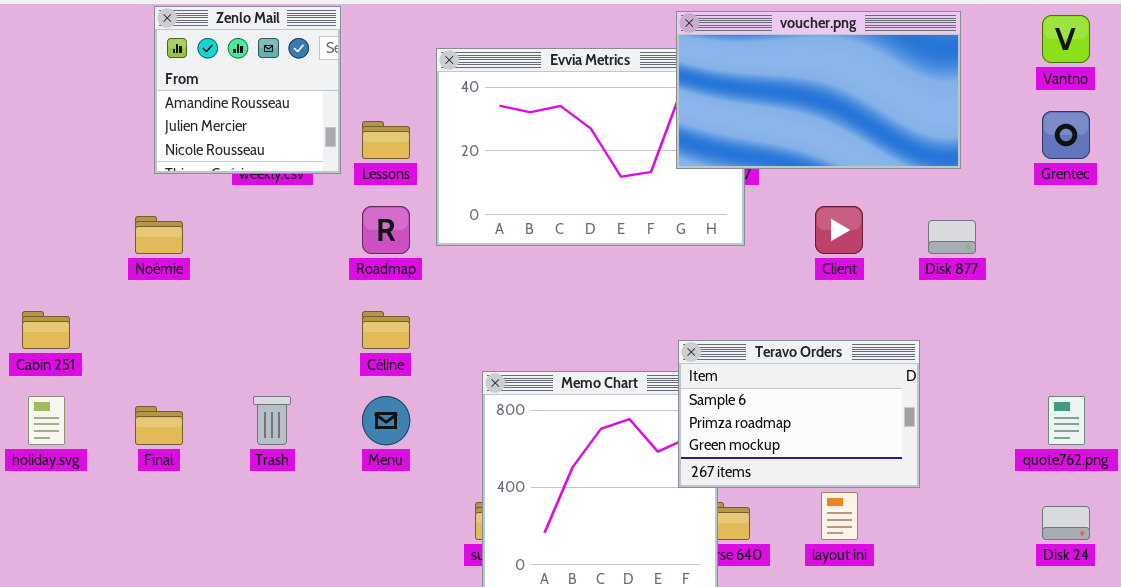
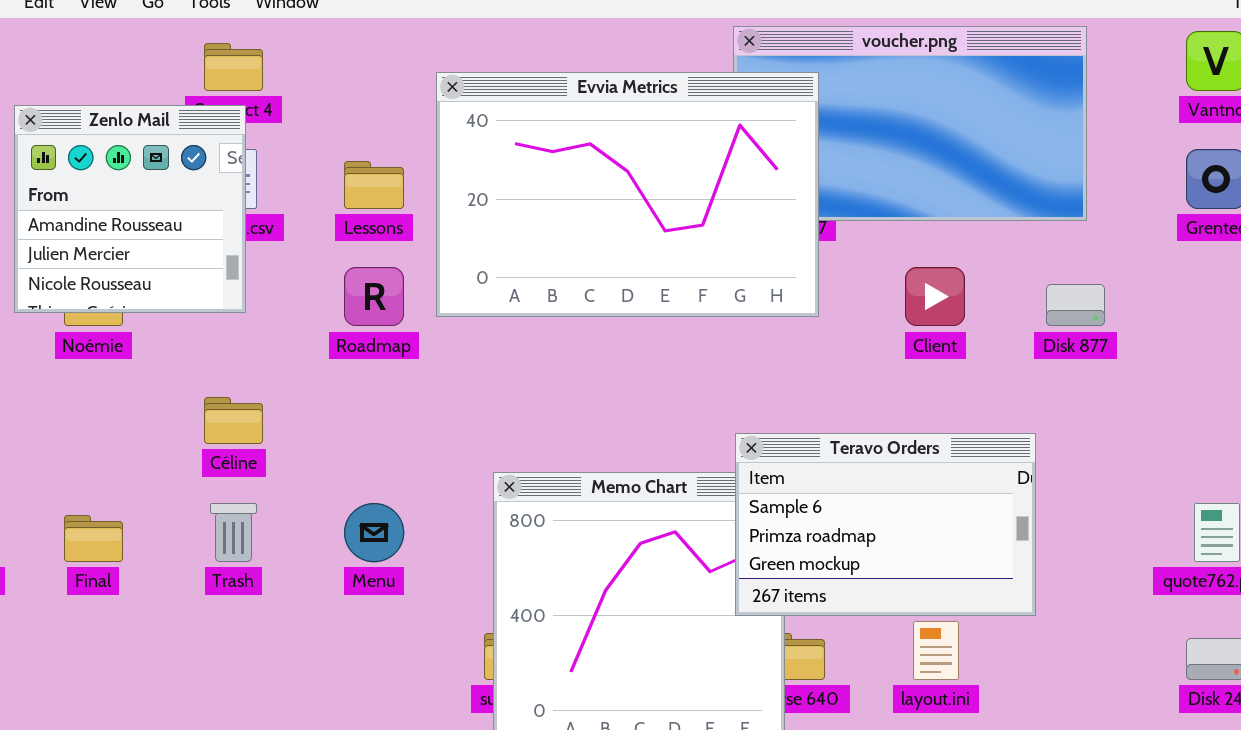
Zenlo Mail: [154,6,341,174] -> [14,105,246,313], moved
Evvia Metrics: [436,48,745,246] -> [436,72,819,317], raised
Céline: [362,311,410,349] -> [204,397,263,444], moved

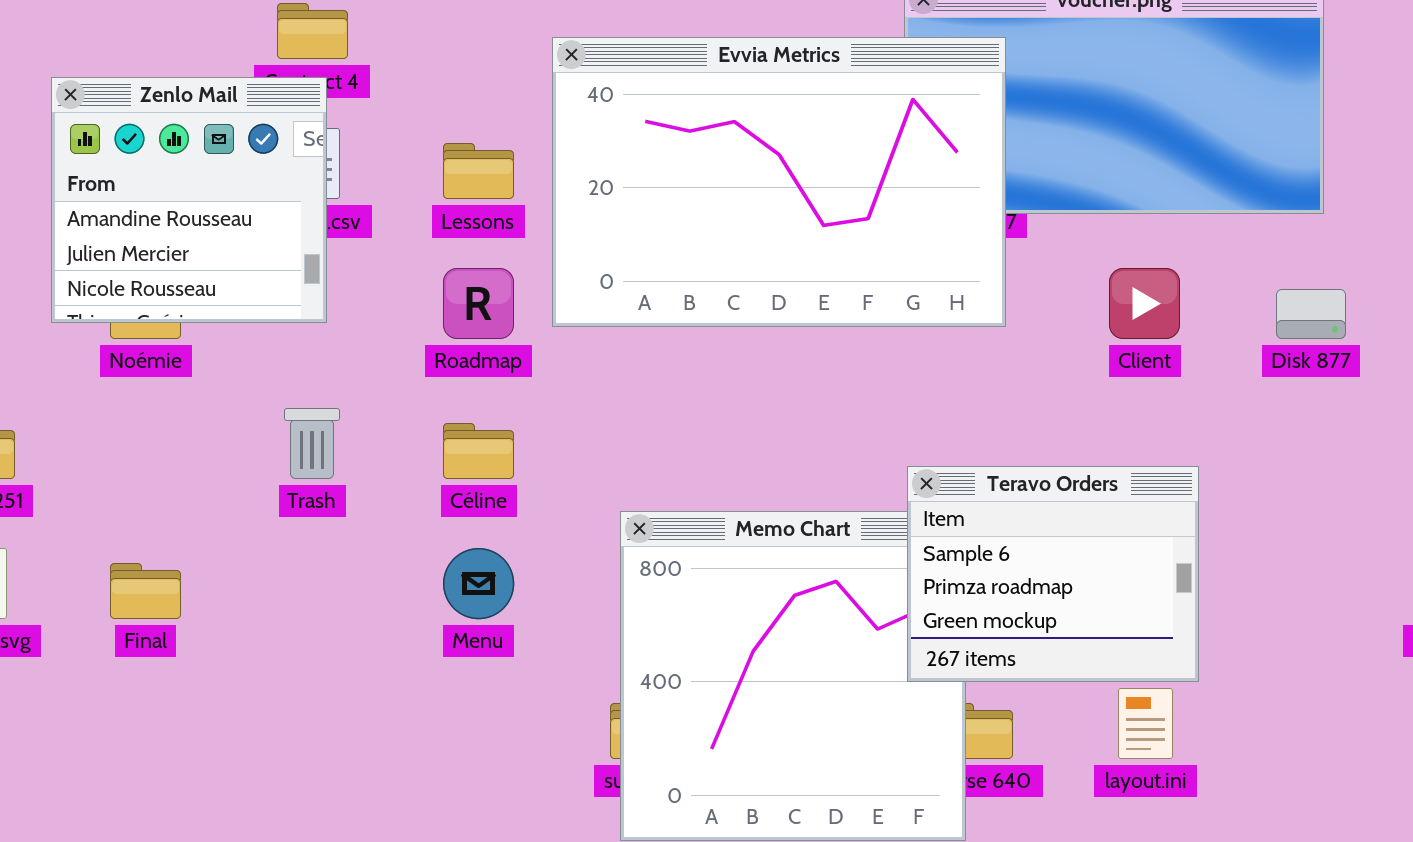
Céline: [204,397,263,444] -> [443,423,514,479], moved
Teravo Orders: [735,433,1036,616] -> [907,466,1199,682], resized
Trash: [210,503,257,562] -> [284,408,340,479], moved

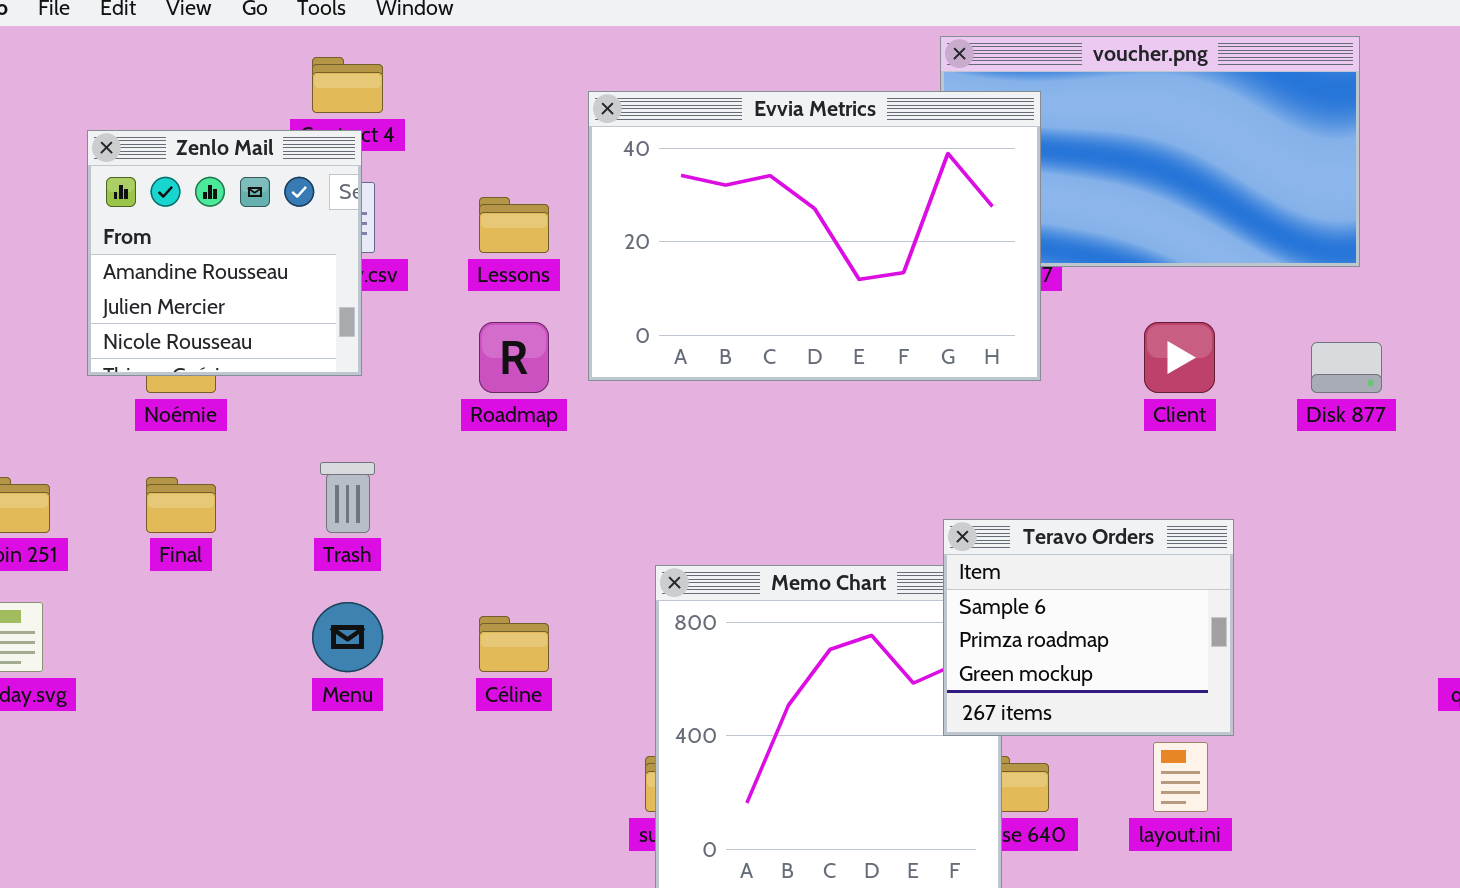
Céline: [443,423,514,479] -> [479,616,549,672], moved
Menu: [443,548,514,619] -> [312,602,383,672], moved
Final: [110,563,181,619] -> [146,477,216,533], moved

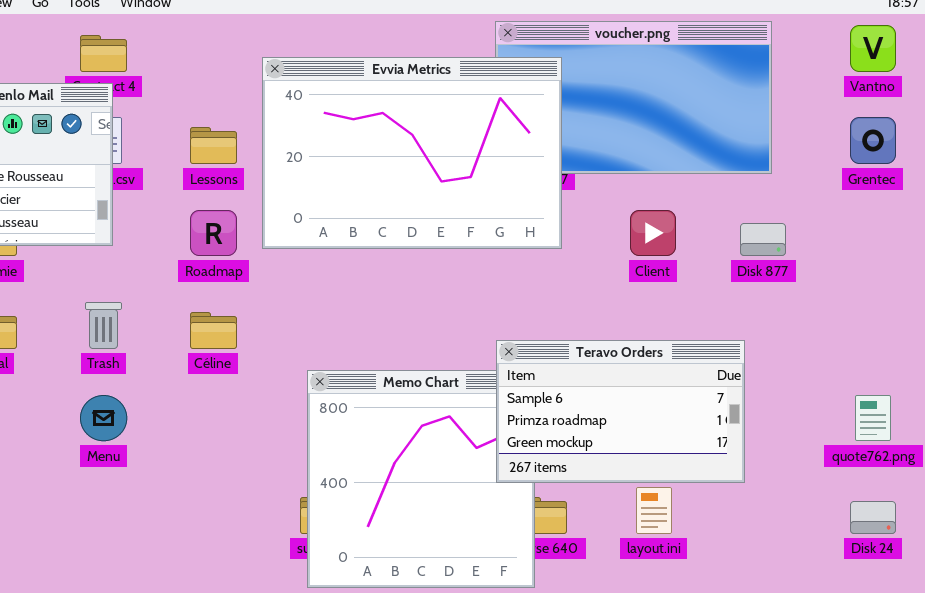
Teravo Orders: [943,519,1234,736] -> [496,340,745,483], resized
Céline: [479,616,549,672] -> [190,312,237,349], moved

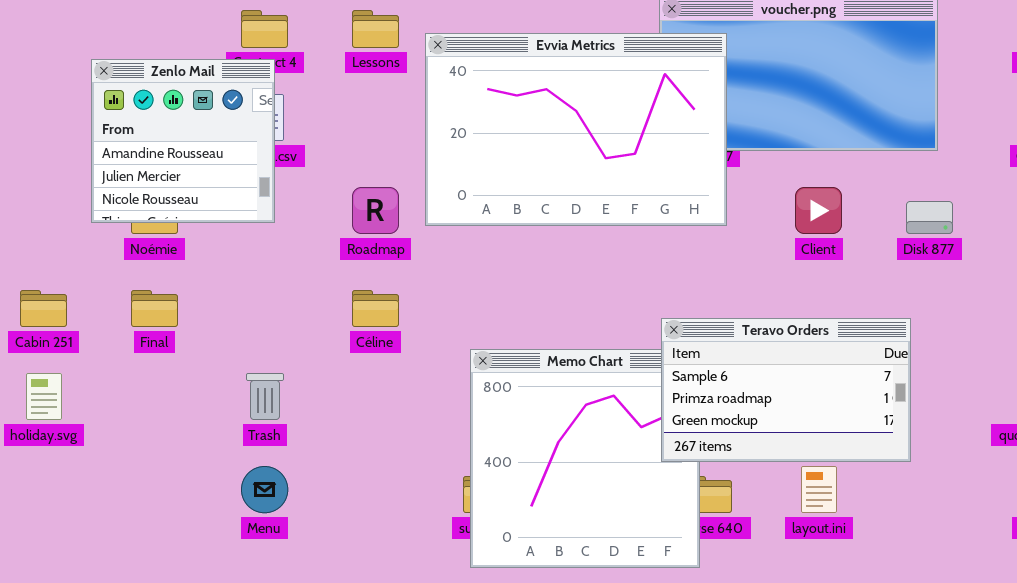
Lessons: [190,127,237,164] -> [352,10,399,48], moved
Trash: [85,302,122,349] -> [246,373,284,420], moved
Menu: [80,395,127,441] -> [241,466,288,513], moved

